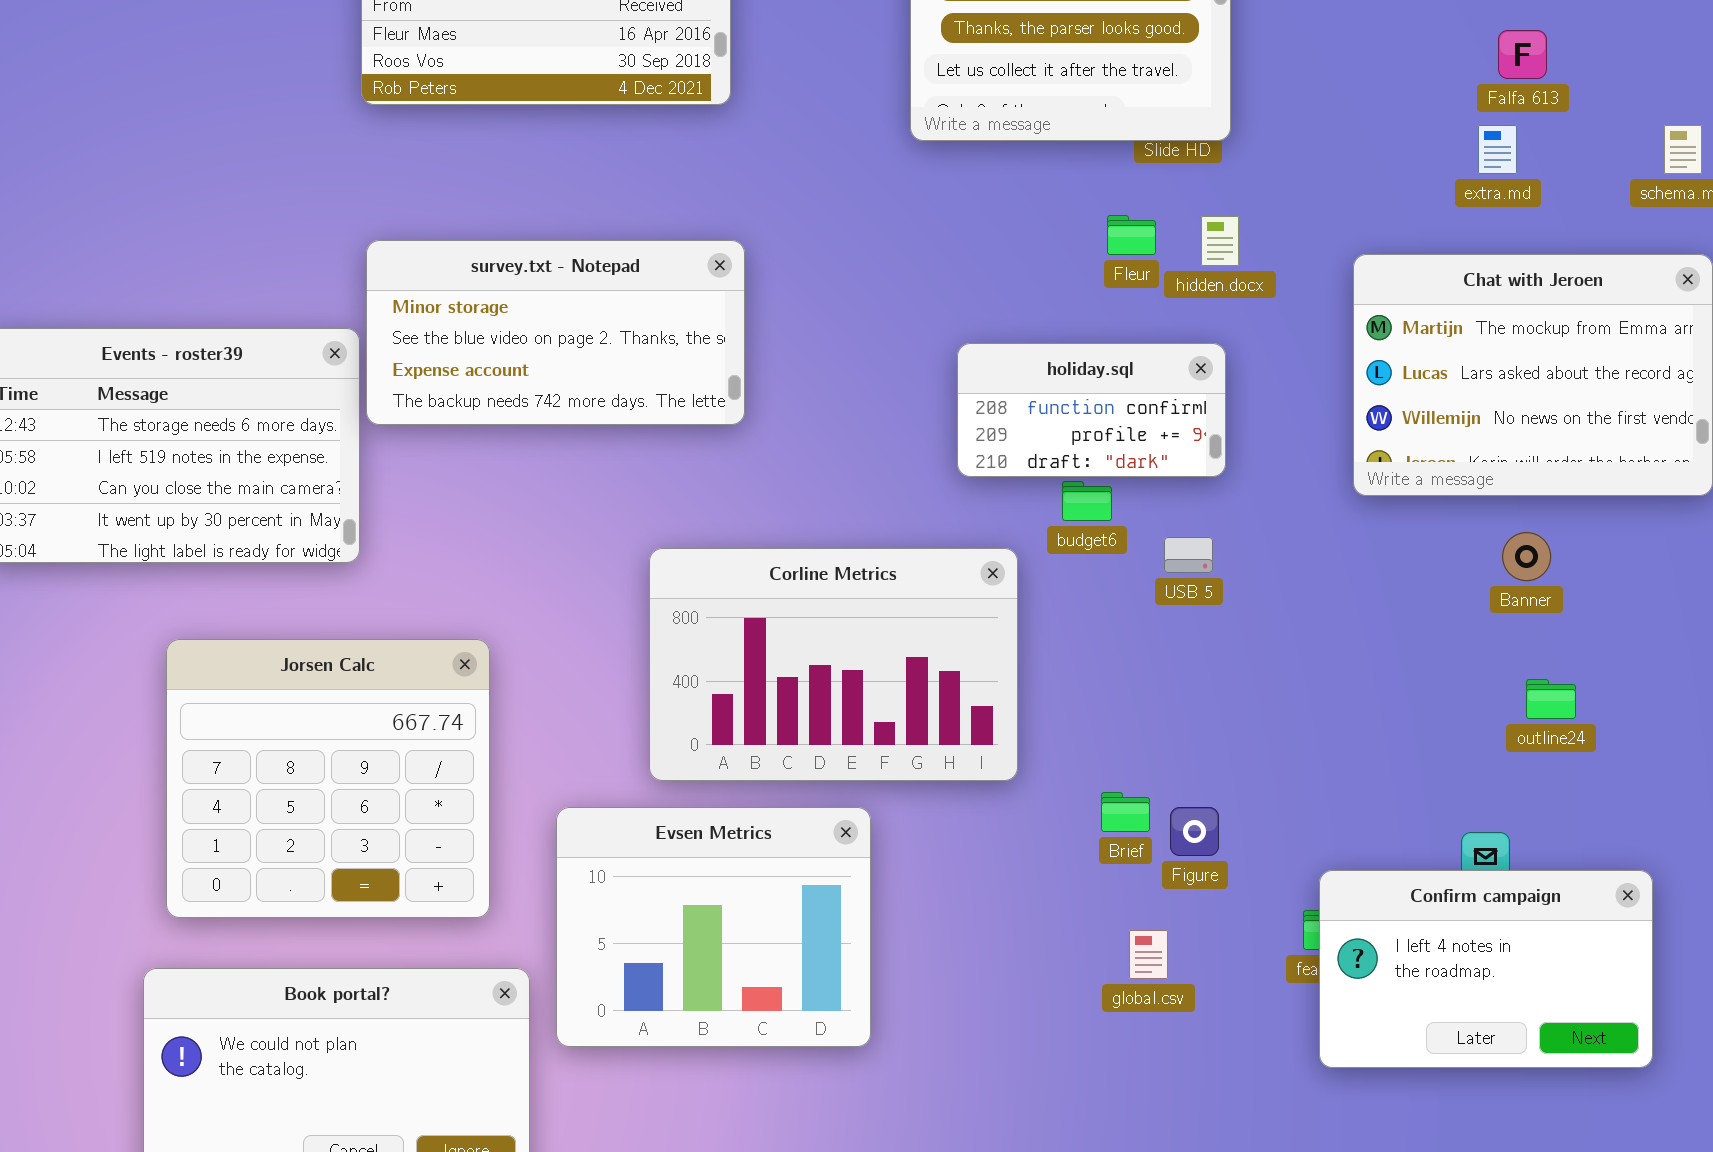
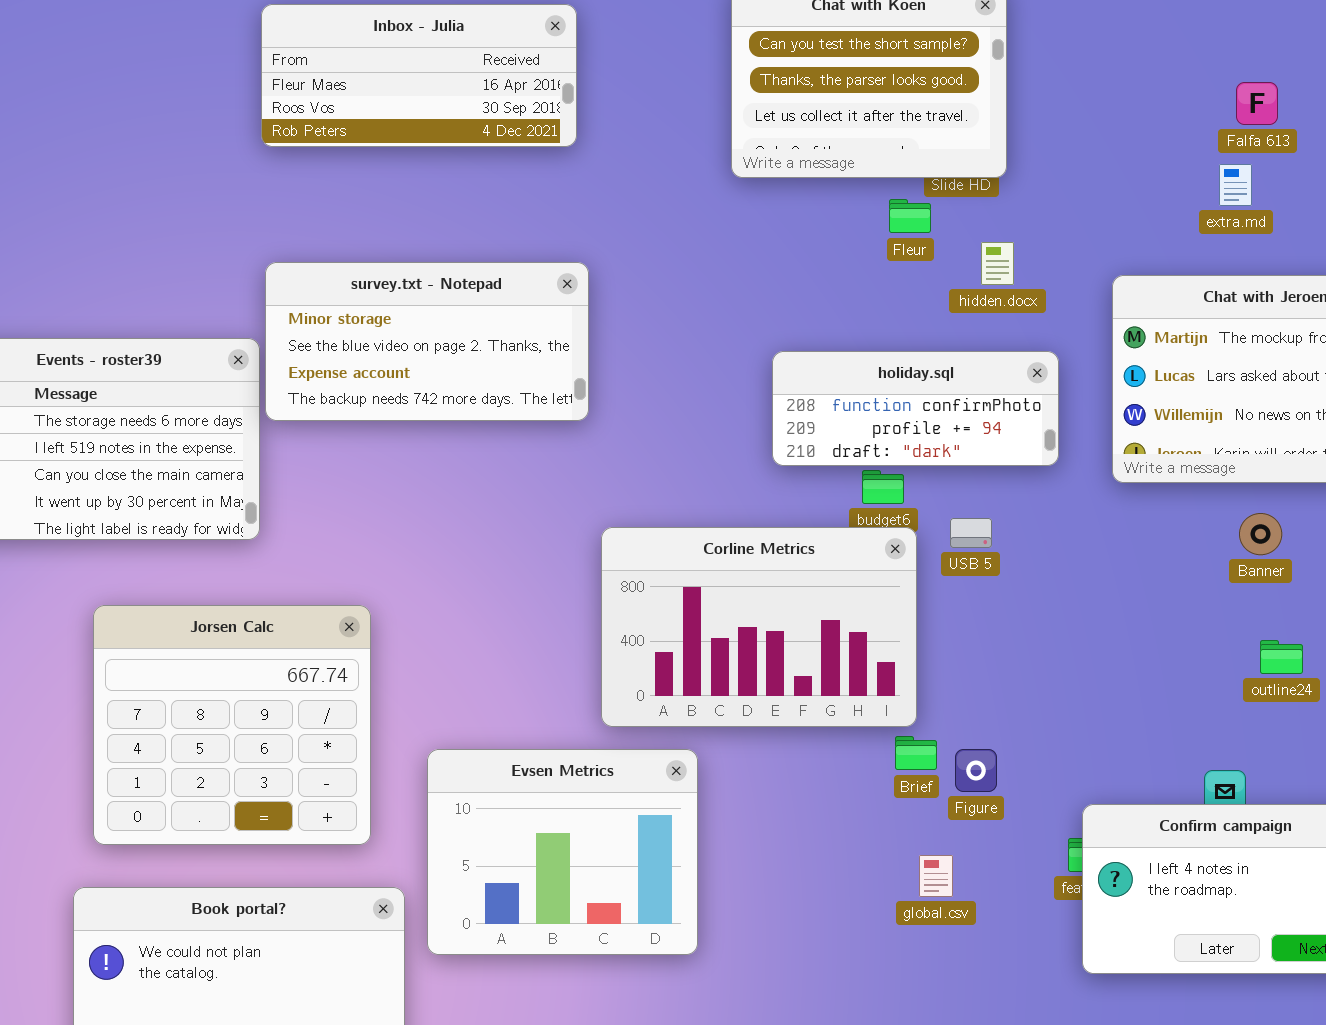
Fleur: [1107,215,1156,255] -> [889,199,931,233], moved
holiday.sql: [957,343,1226,477] -> [772,351,1059,466], resized
Corline Metrics: [649,548,1018,781] -> [601,527,917,727], moved

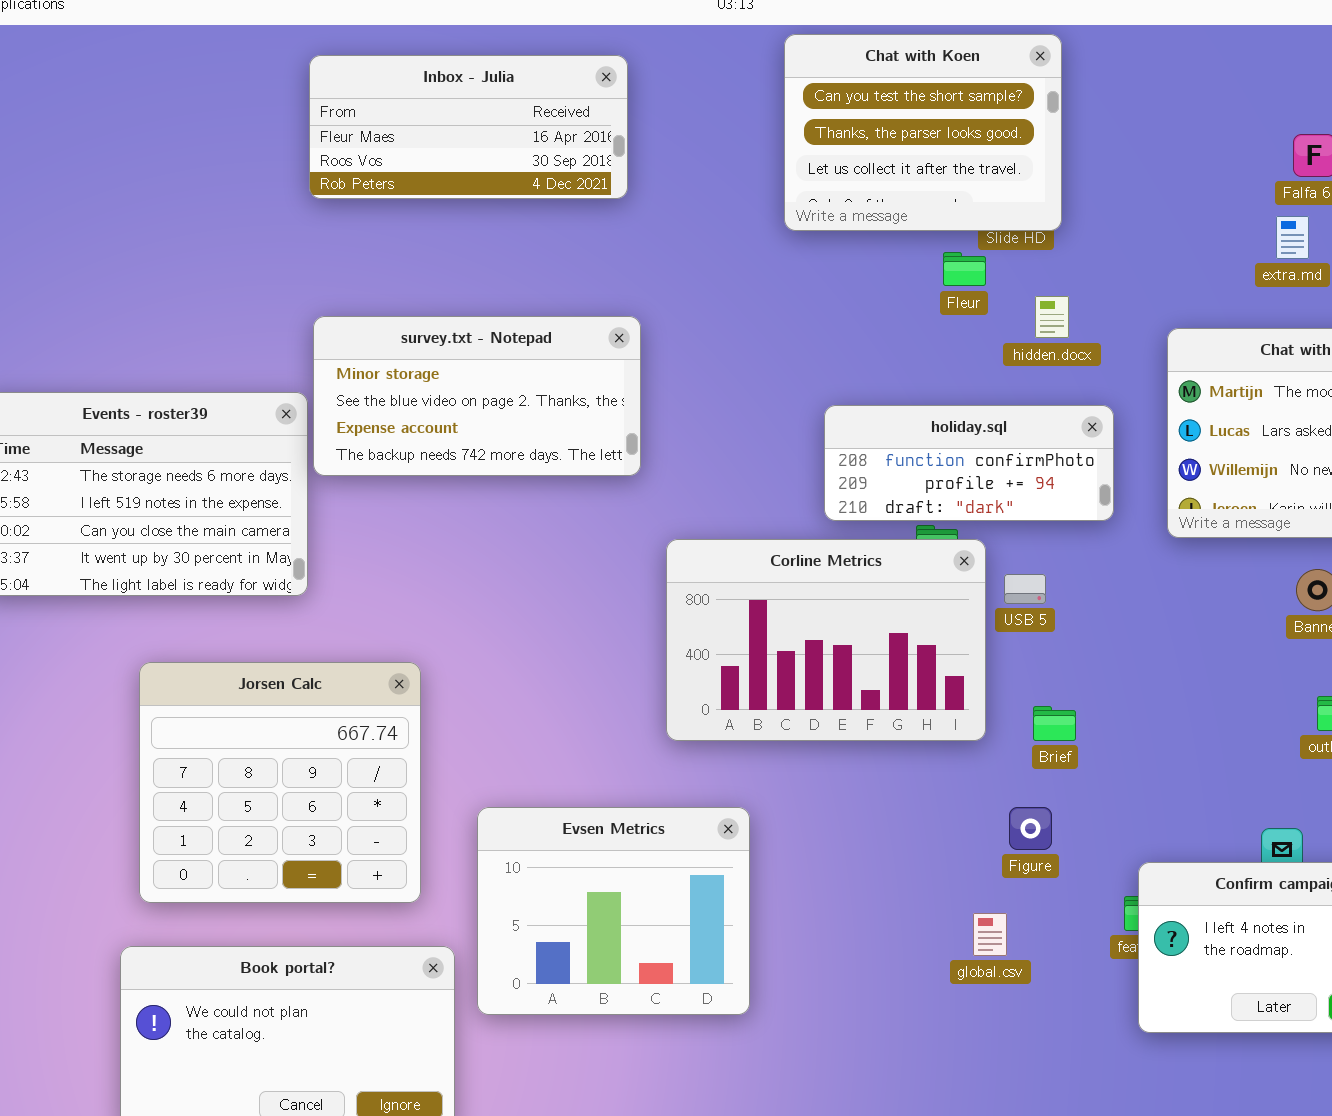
Corline Metrics: [601,527,917,727] -> [666,539,986,741], moved
Brief: [895,736,937,770] -> [1033,706,1076,741], moved

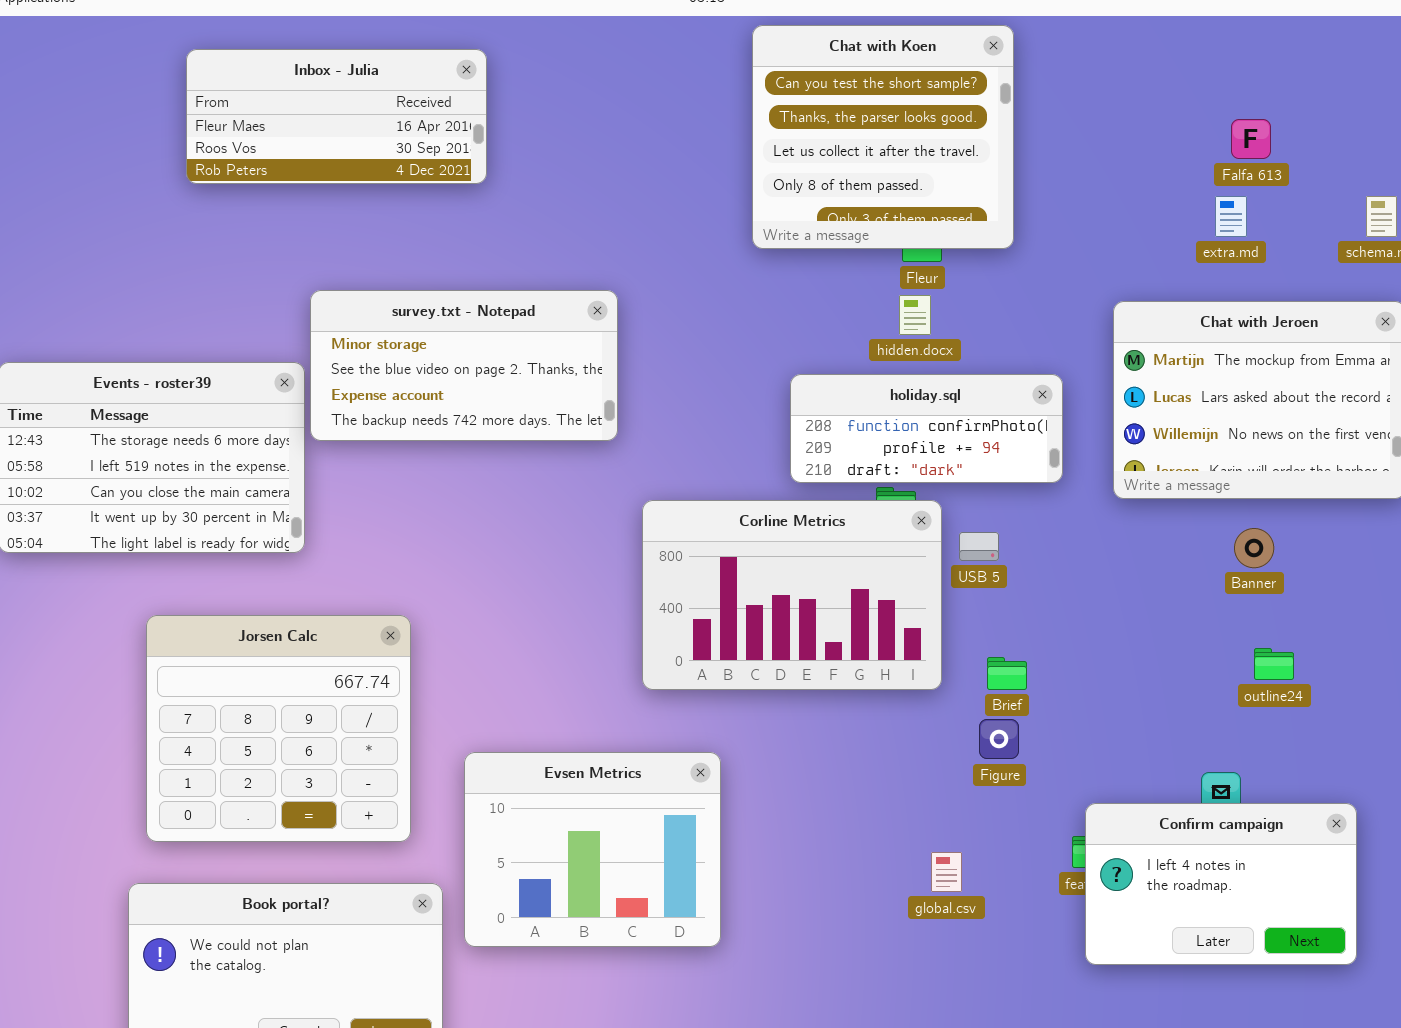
Chat with Koen: [784,34,1062,231] -> [752,25,1014,249], resized
Inbox - Julia: [309,55,628,199] -> [186,49,487,184], moved
hidden.docx: [1035,296,1069,338] -> [899,295,931,335], moved
Figure: [1009,807,1052,850] -> [979,719,1019,759], moved

